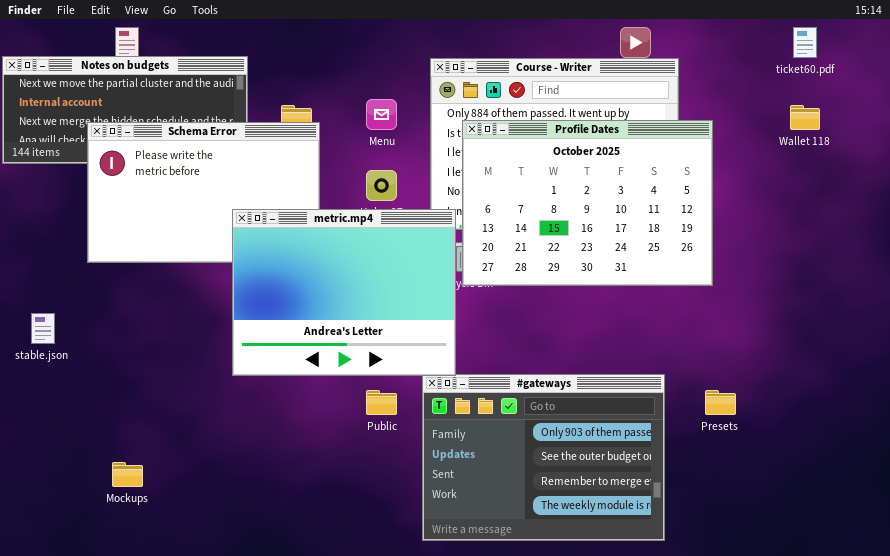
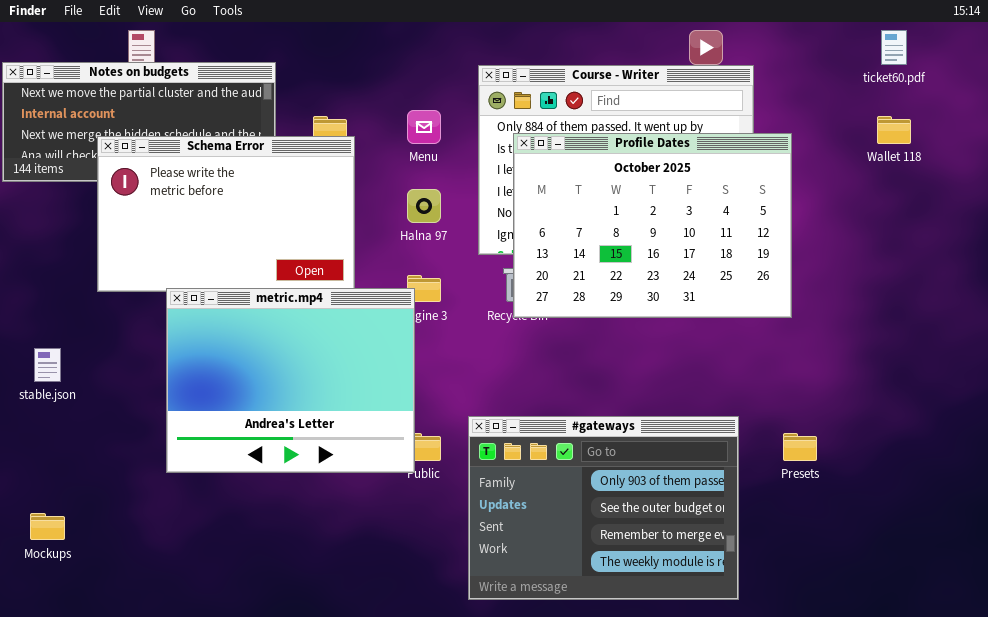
metric.mp4: [232,209,456,376] -> [166,288,415,473], moved
Mockups: [112,462,143,487] -> [30,513,65,540], moved

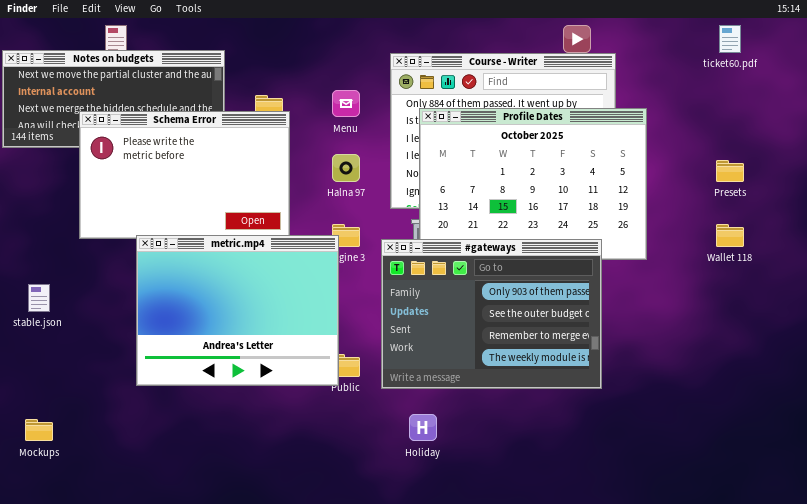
Wallet 118: [877,116,911,144] -> [716,224,744,247], moved
#gateways: [468,416,739,600] -> [381,239,602,389], moved
Presets: [783,433,817,461] -> [716,160,744,182], moved

